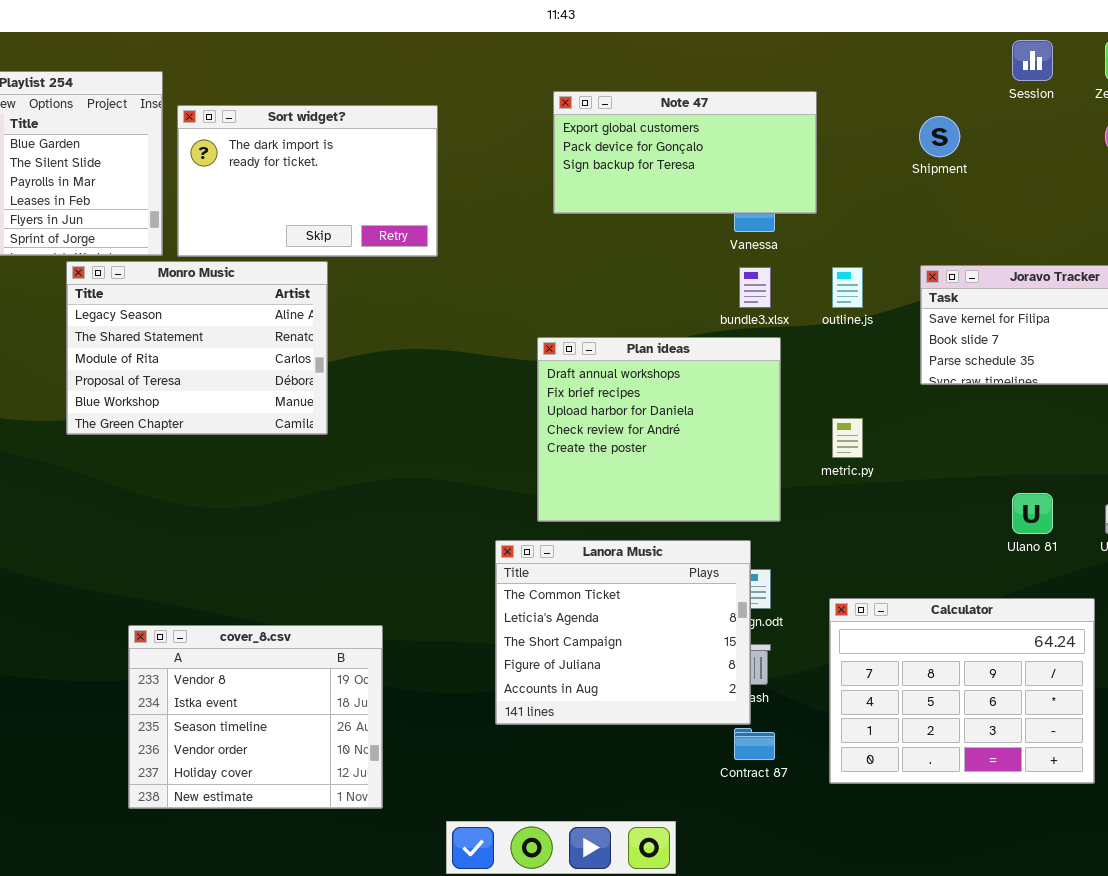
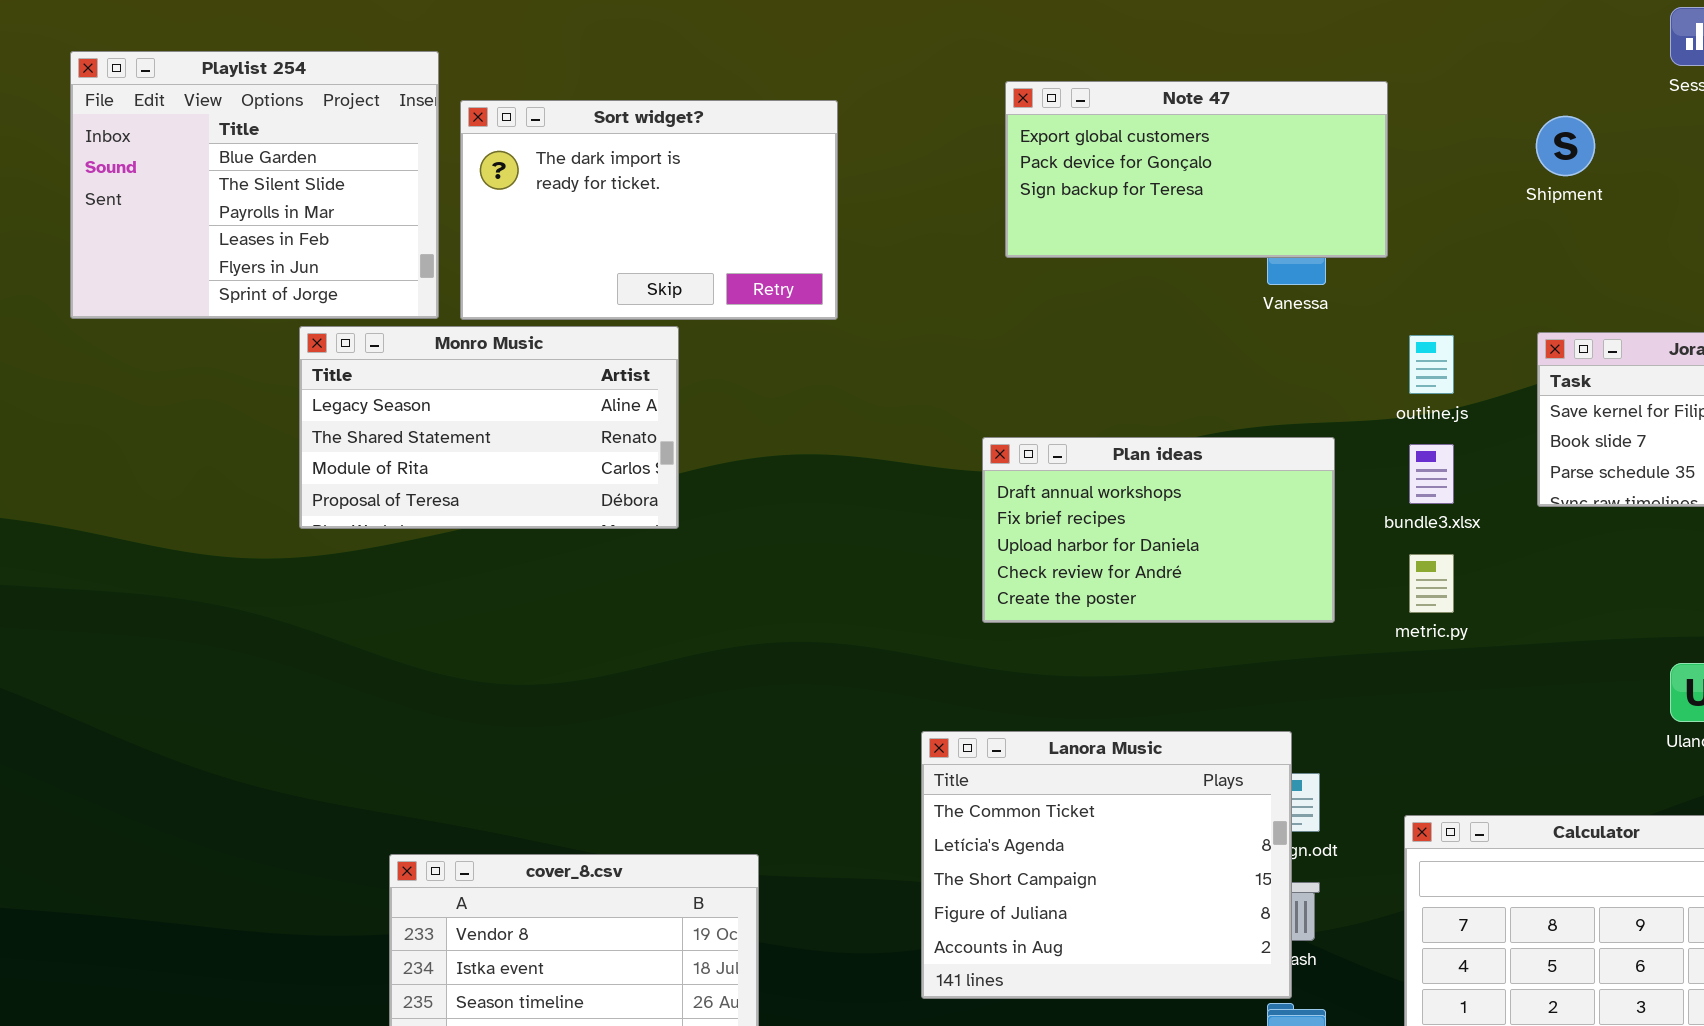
Monro Music: [66,261,328,435] -> [299,326,679,529], resized
bundle3.xlsx: [739,267,771,308] -> [1409,444,1454,504], moved
Plan ideas: [537,337,781,522] -> [982,437,1335,623], resized

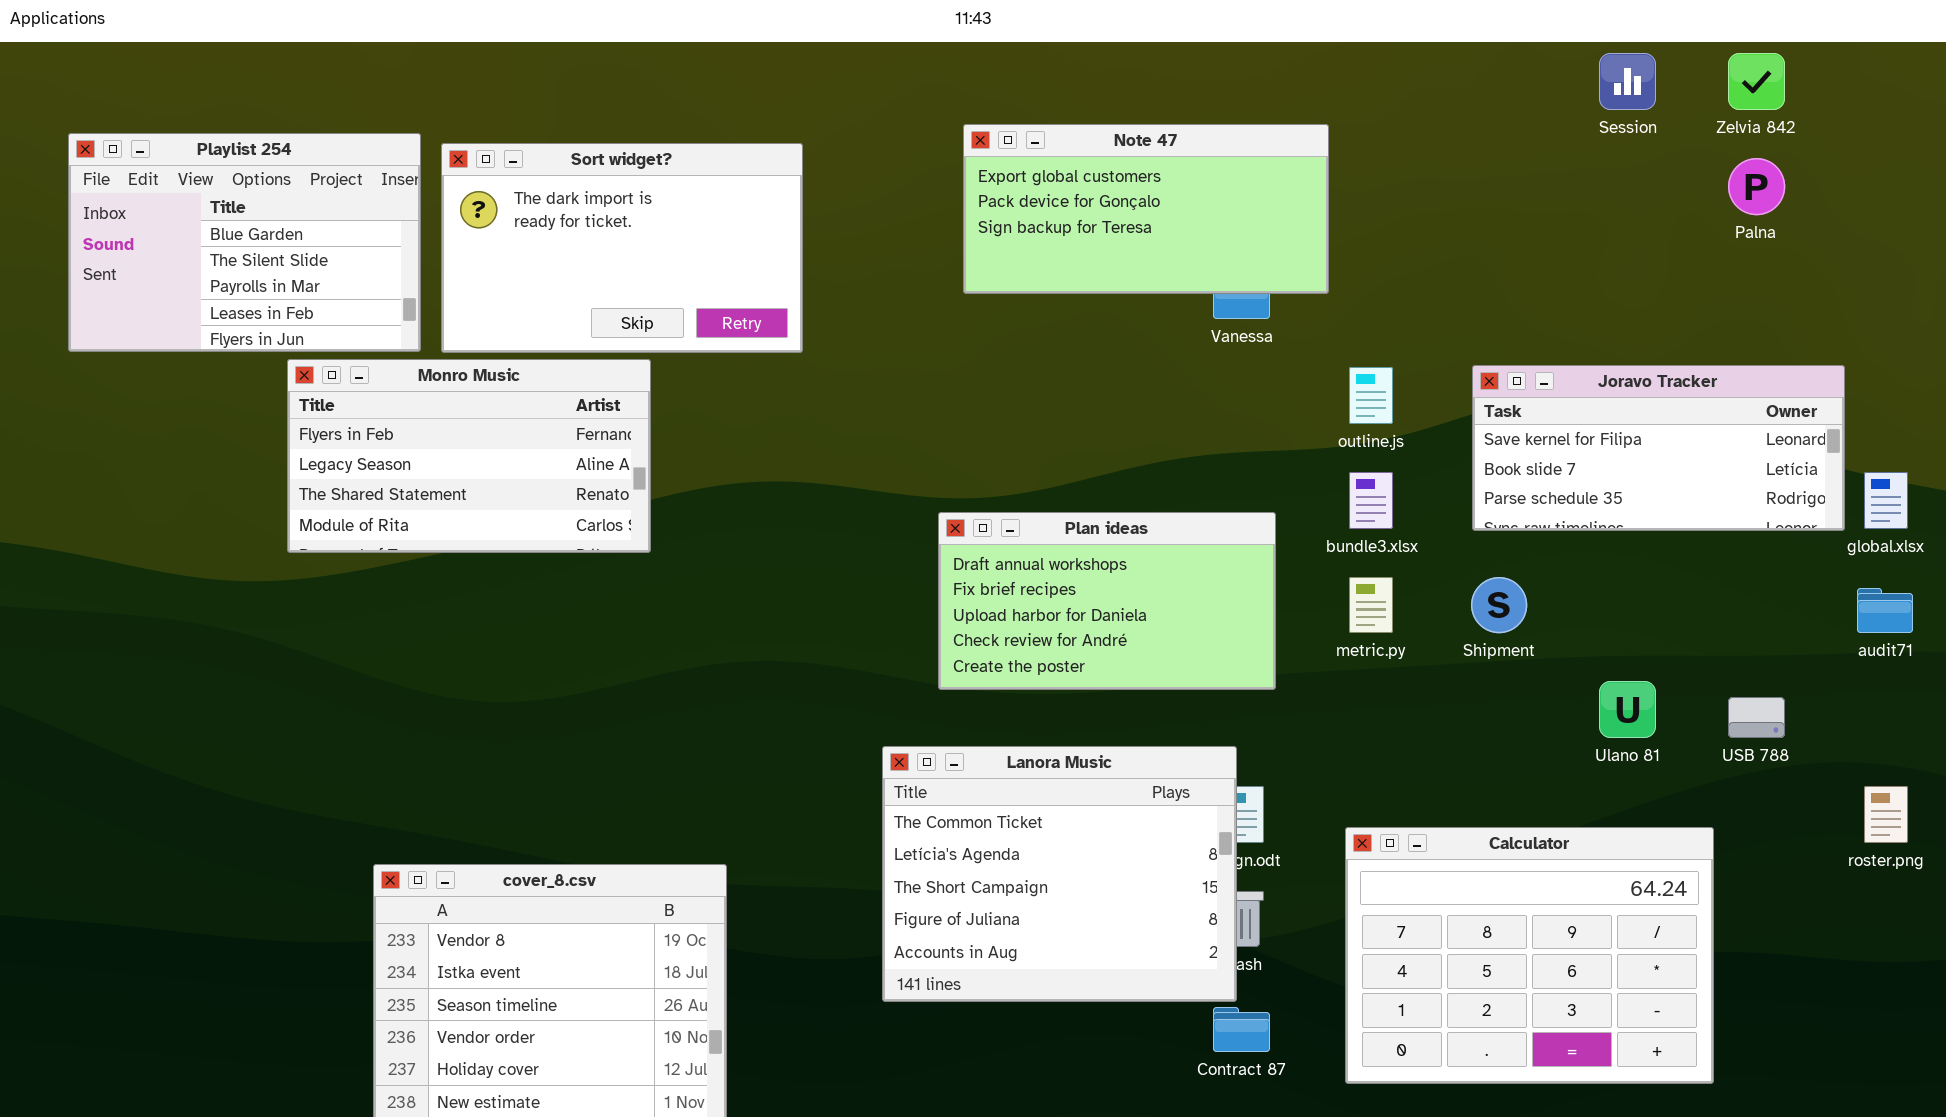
Playlist 254: [70,51,439,319] -> [68,133,421,352], resized
Shipment: [1536,116,1595,176] -> [1471,577,1527,633], moved
Monro Music: [299,326,679,529] -> [287,359,651,553], scrolled up 1 row
Plan ideas: [982,437,1335,623] -> [938,512,1276,690], moved

